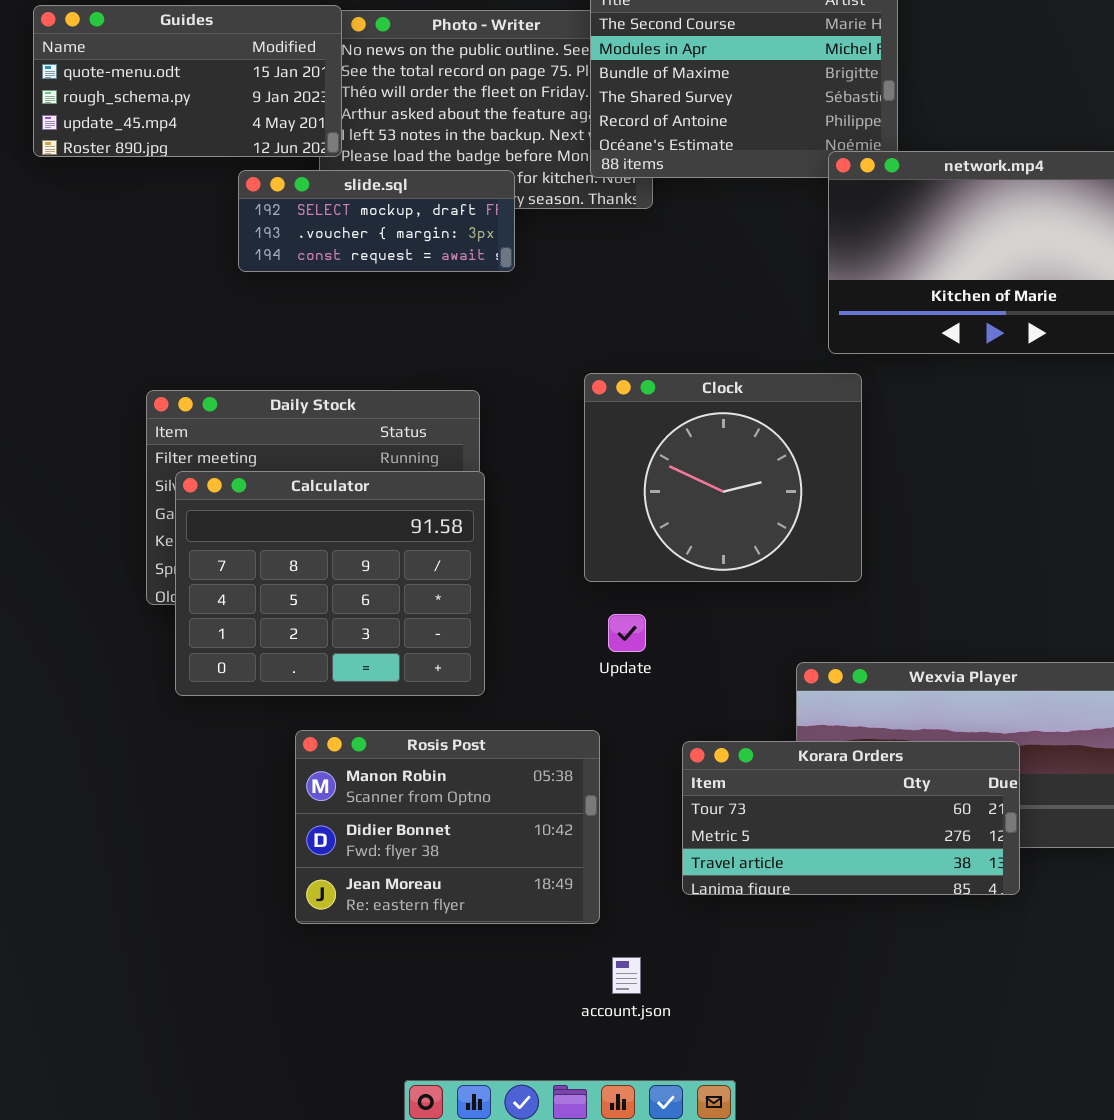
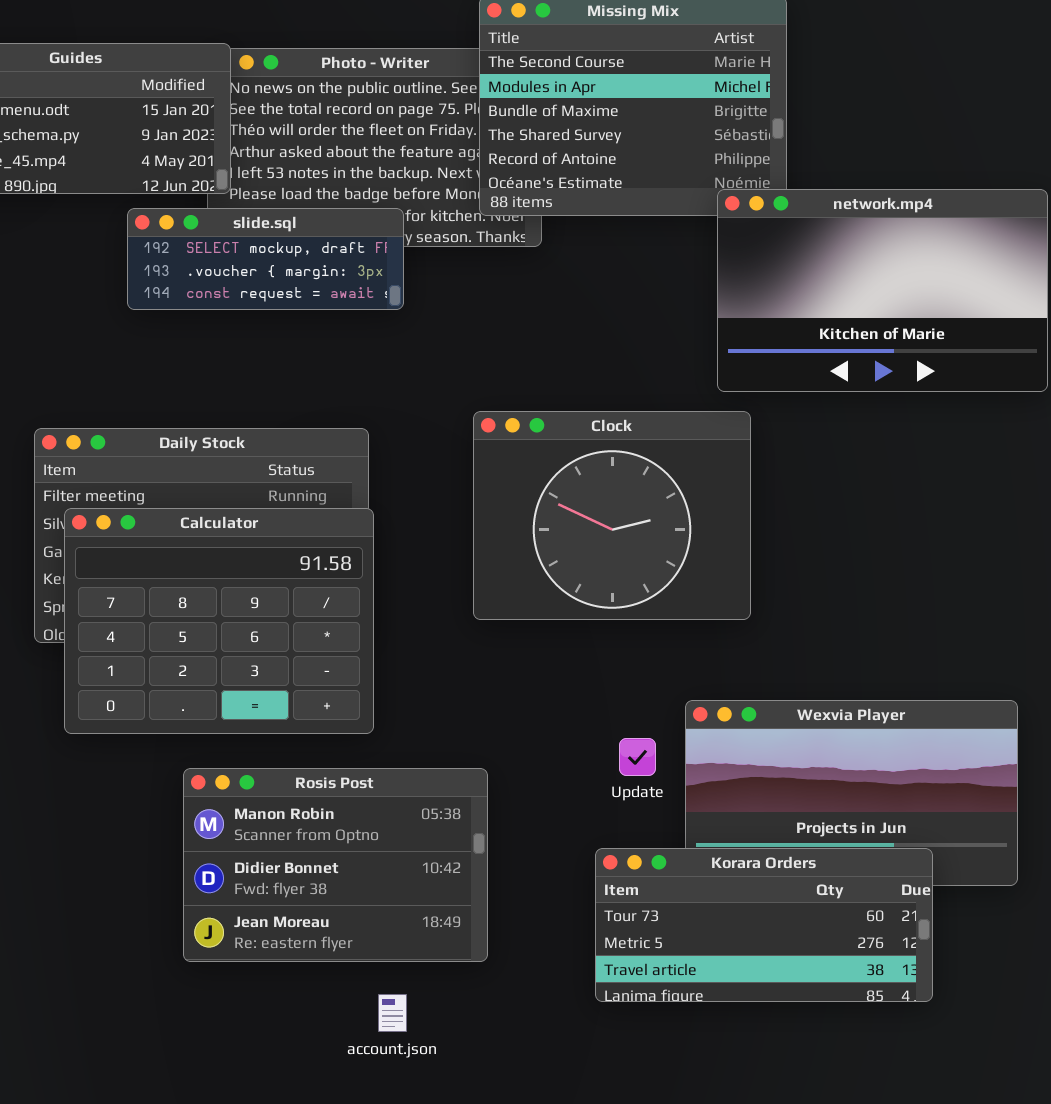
Update: [608,614,646,652] -> [619,738,656,776], moved
Korara Orders: [682,741,1020,895] -> [595,848,933,1002], moved
account.json: [612,957,641,994] -> [378,994,407,1032], moved

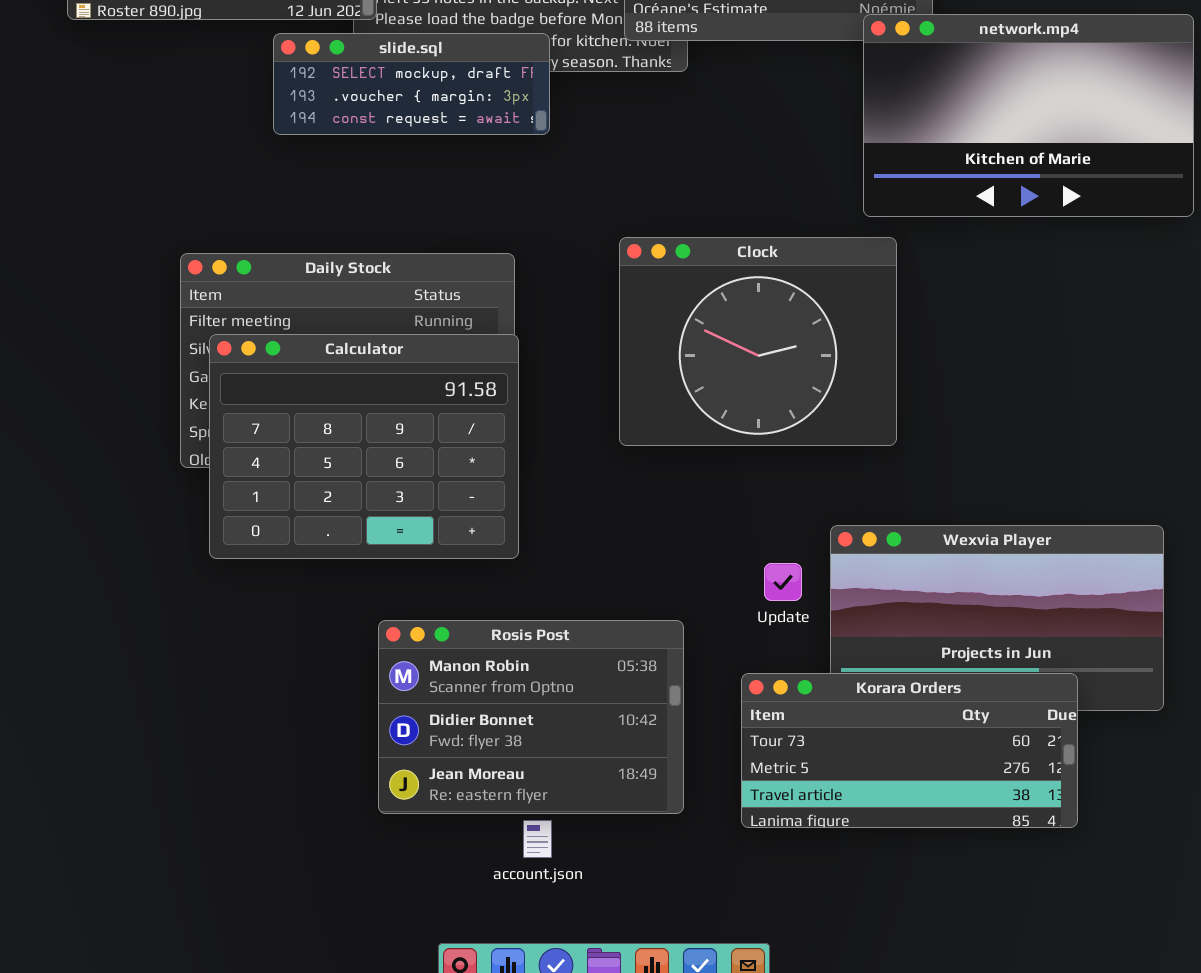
Rosis Post: [183,768,488,962] -> [378,620,684,814], moved

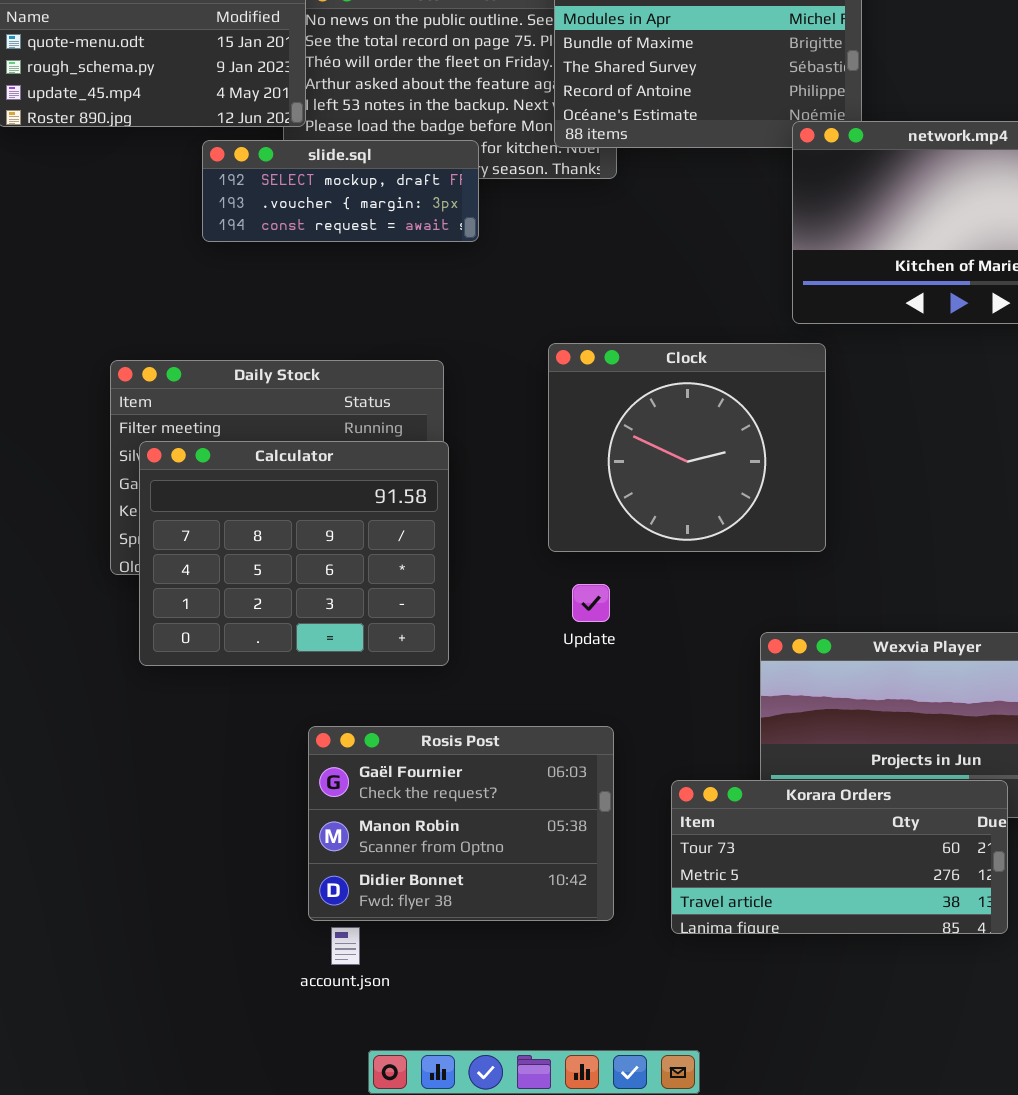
Update: [764,563,802,601] -> [572,584,610,622], moved
Rosis Post: [378,620,684,814] -> [308,726,614,921], scrolled up 1 row
account.json: [523,820,552,858] -> [331,927,360,965], moved

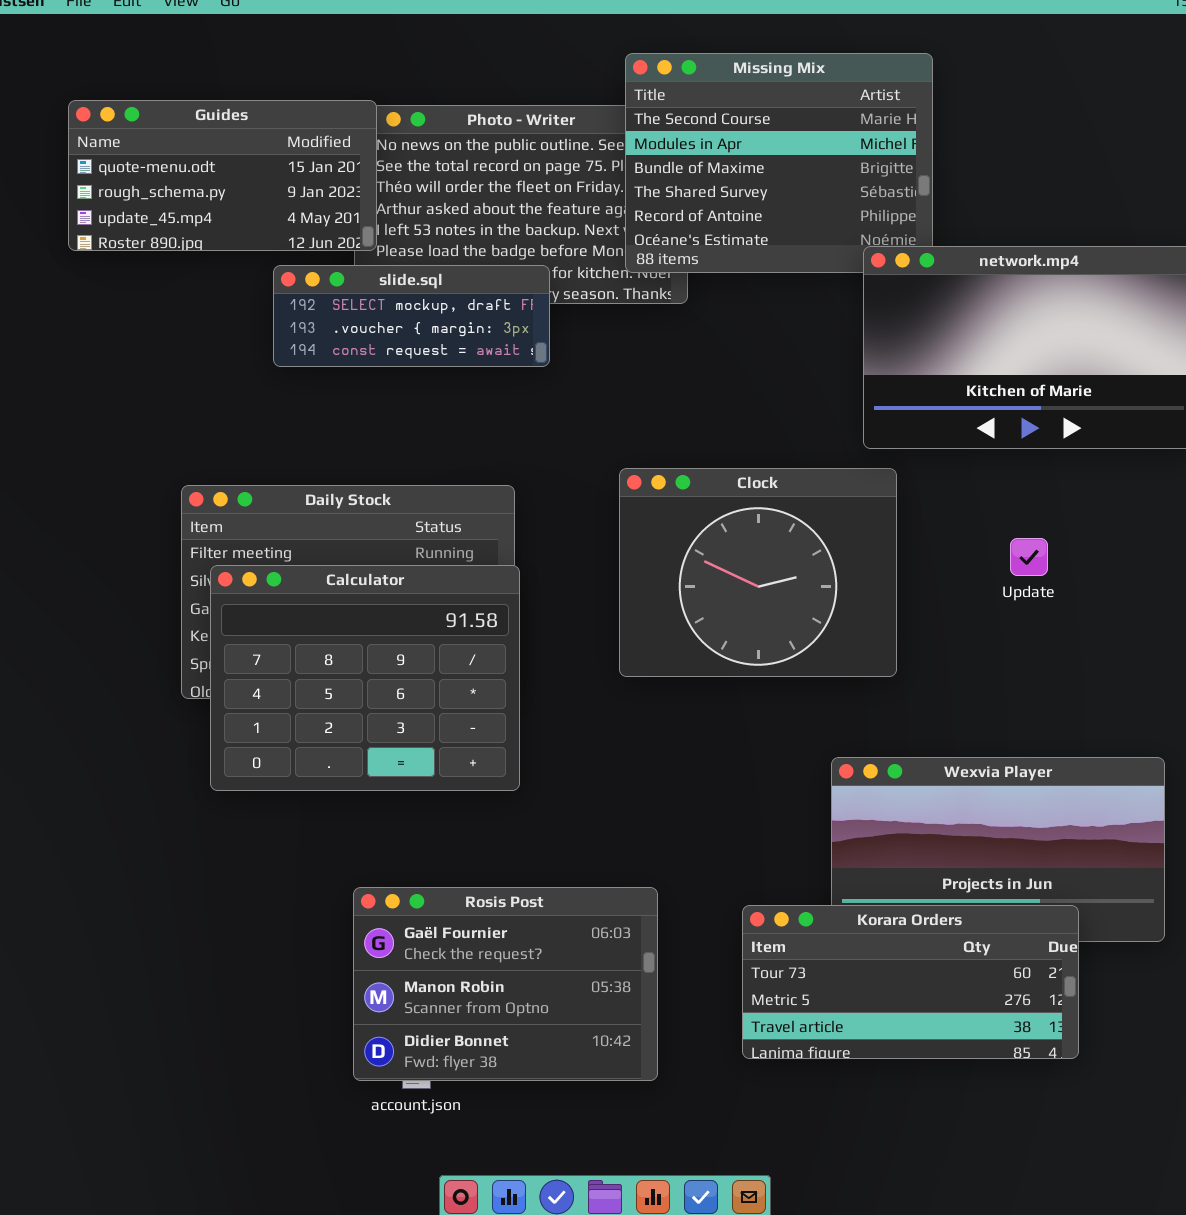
Update: [572,584,610,622] -> [1010,538,1048,576], moved
Rosis Post: [308,726,614,921] -> [353,887,658,1081], moved

